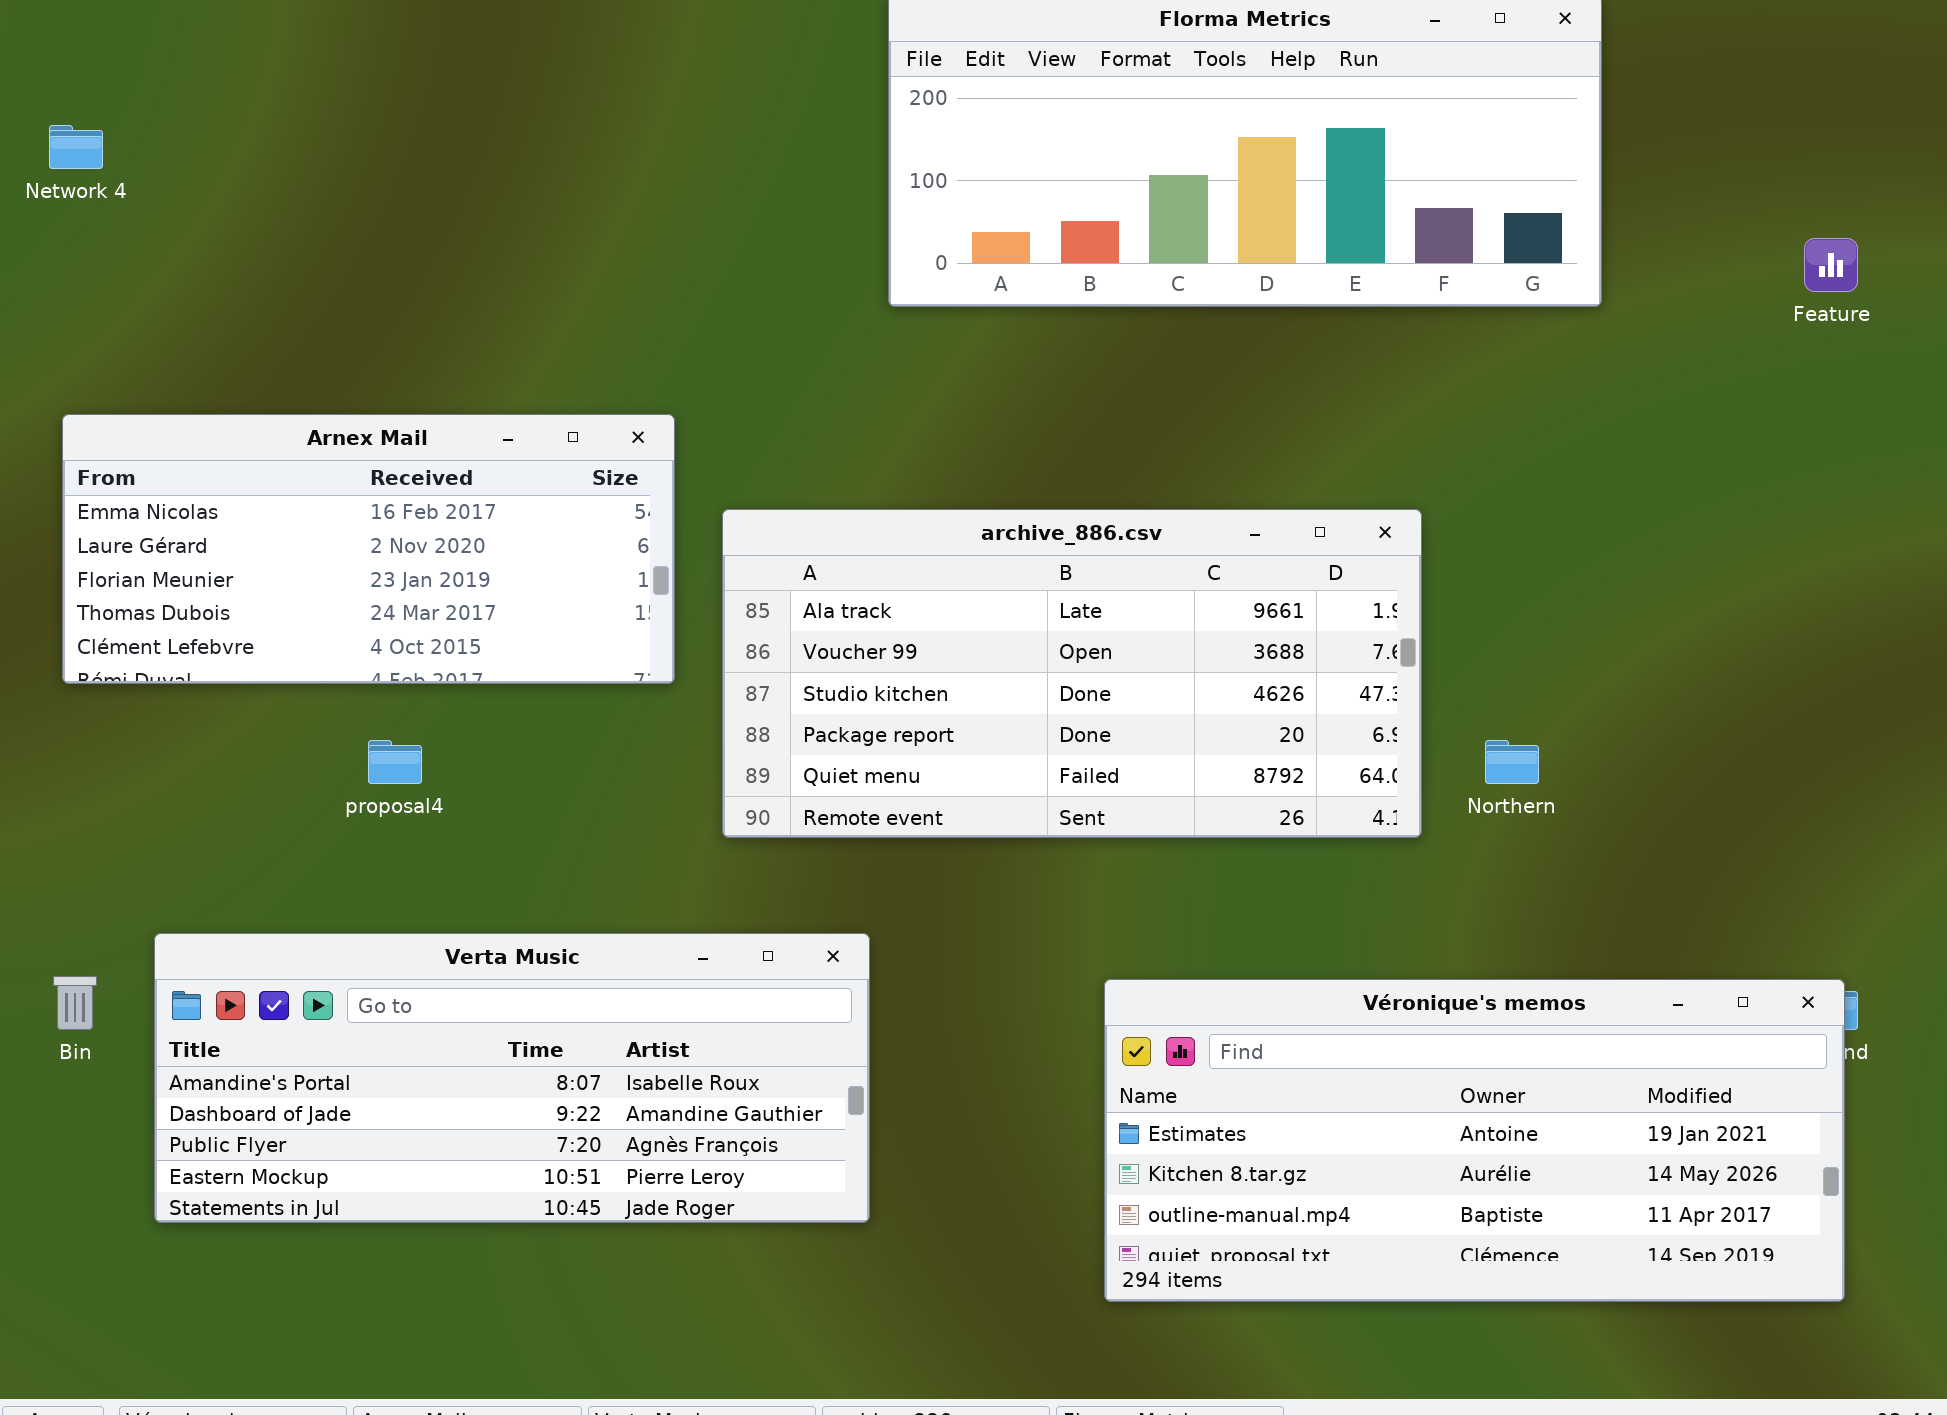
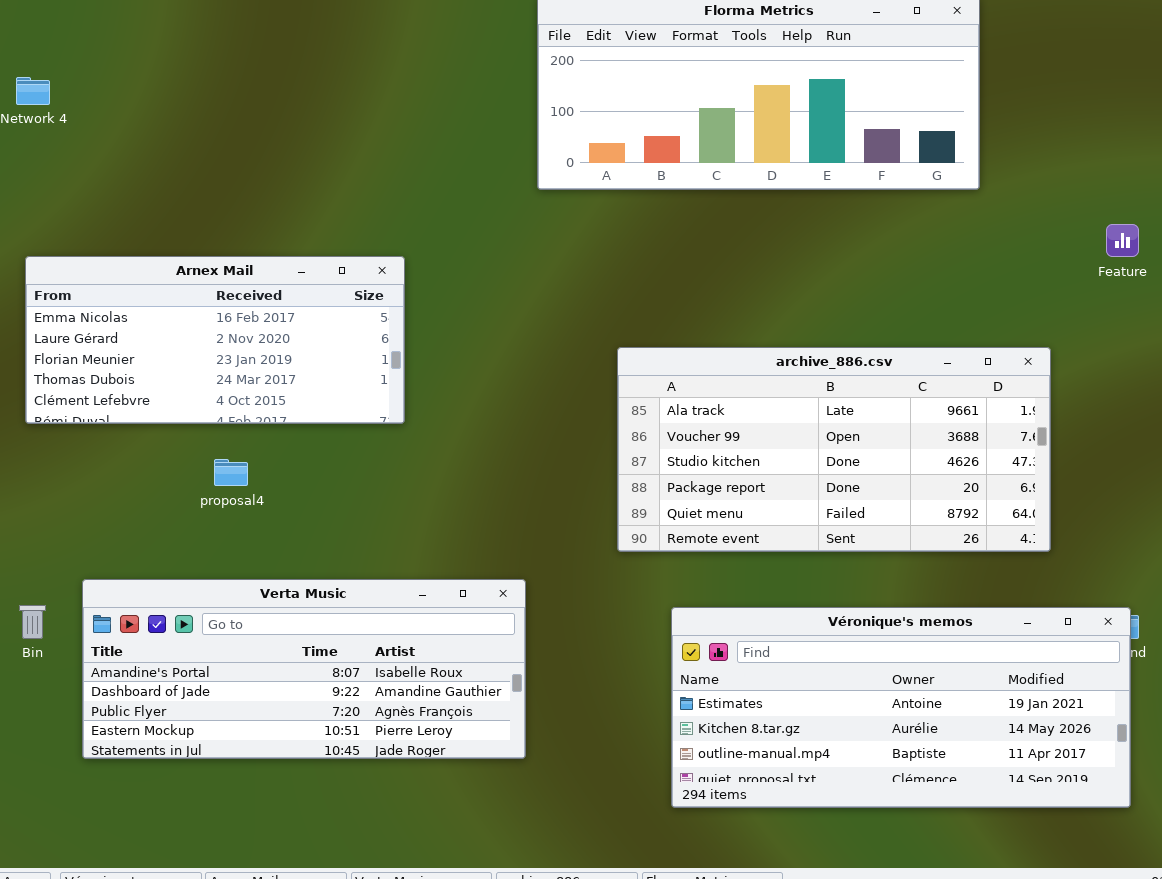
Feature: [1804,238,1858,292] -> [1106,224,1139,257], moved
archive_886.csv: [722,509,1422,838] -> [617,347,1051,552], moved

